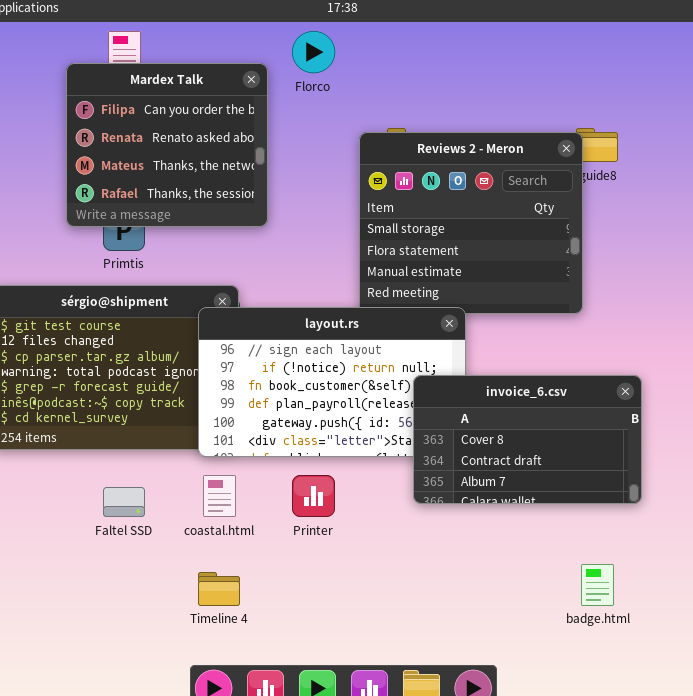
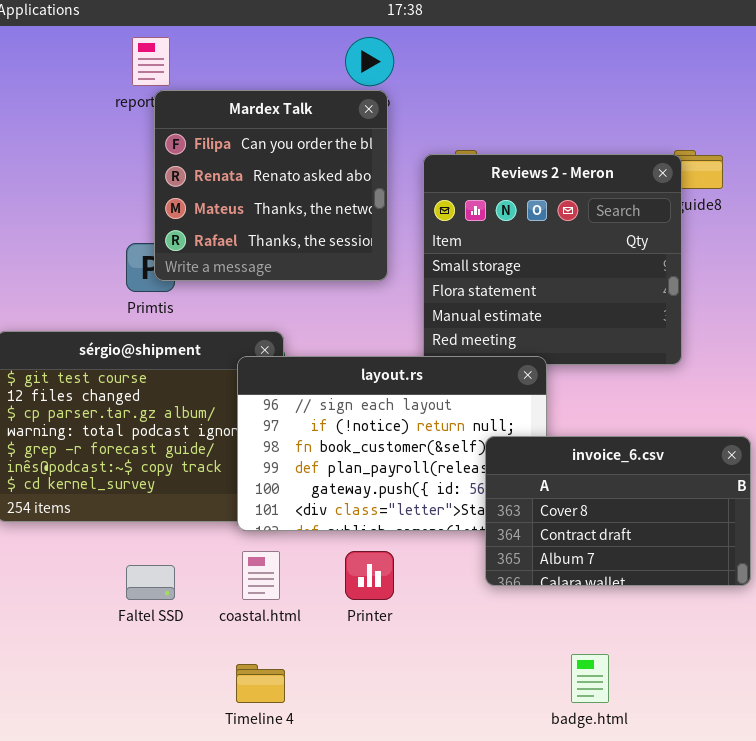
Mardex Talk: [66,63,268,227] -> [154,90,388,281], moved
badge.html: [581,564,614,606] -> [571,654,609,703], moved

